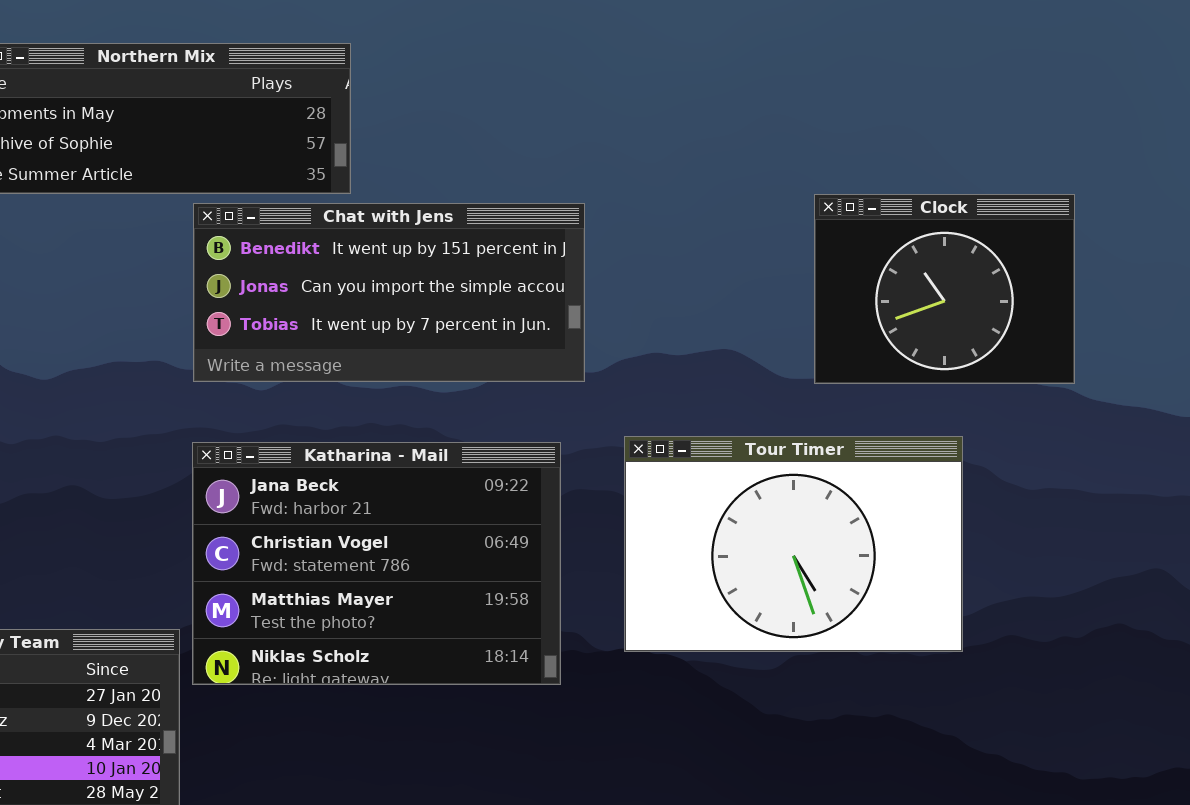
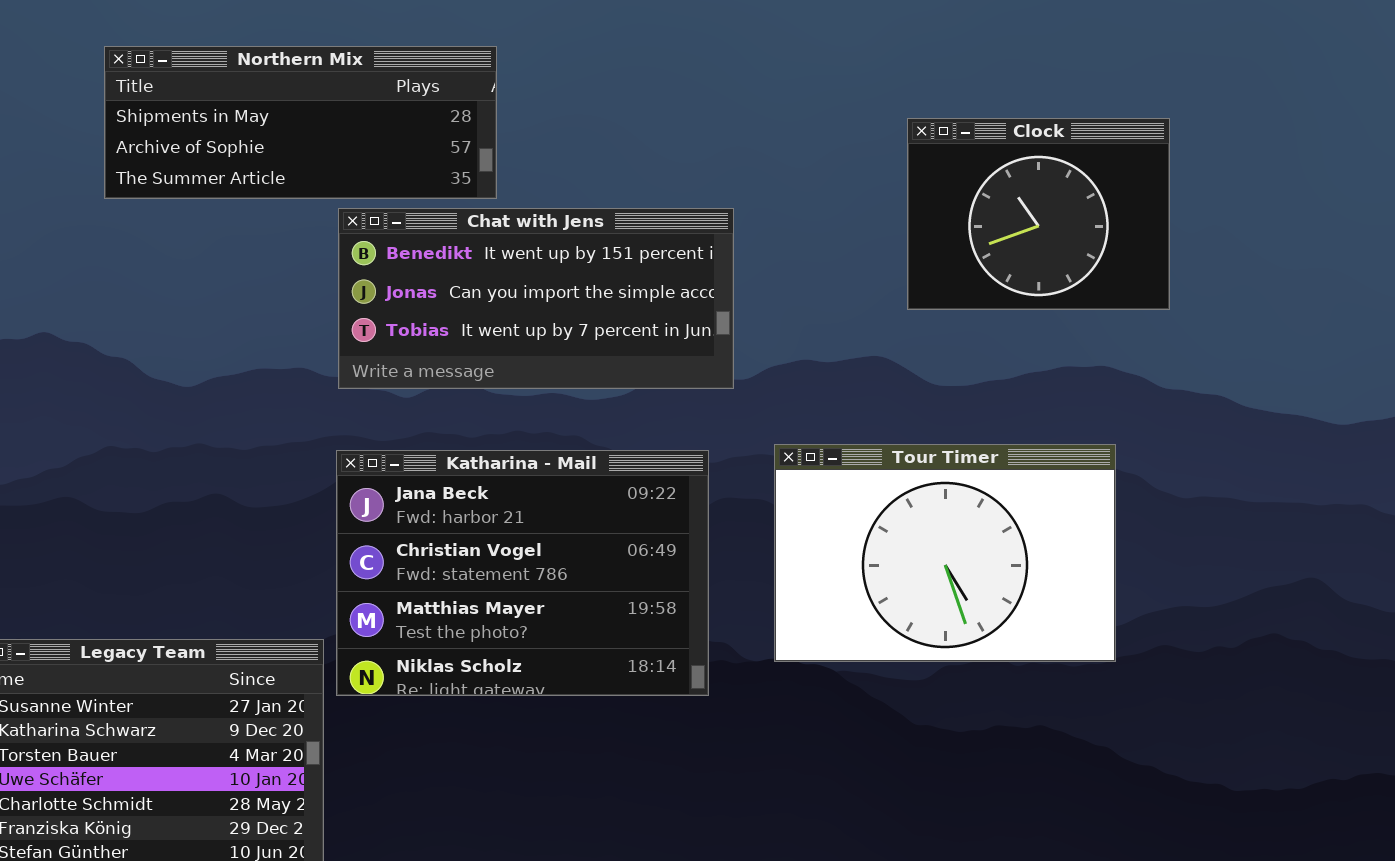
Clock: [814,194,1075,384] -> [907,118,1170,310], moved

